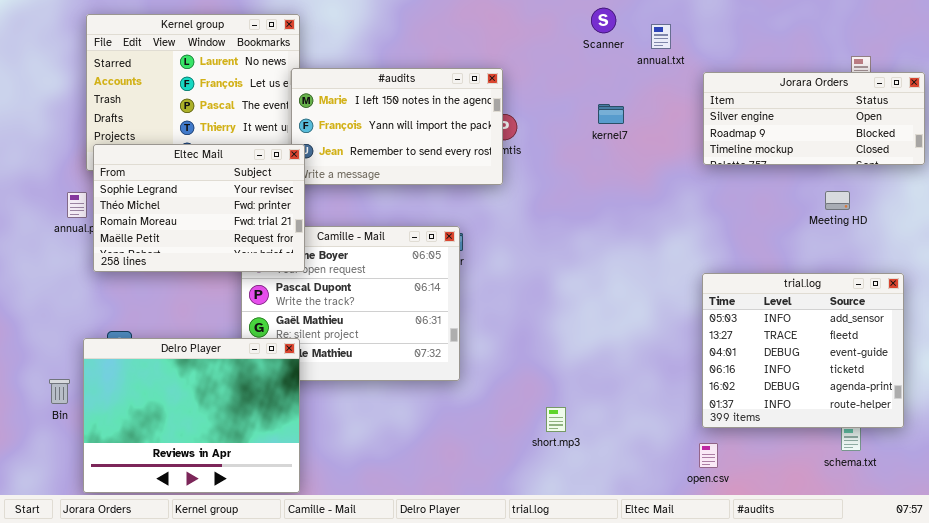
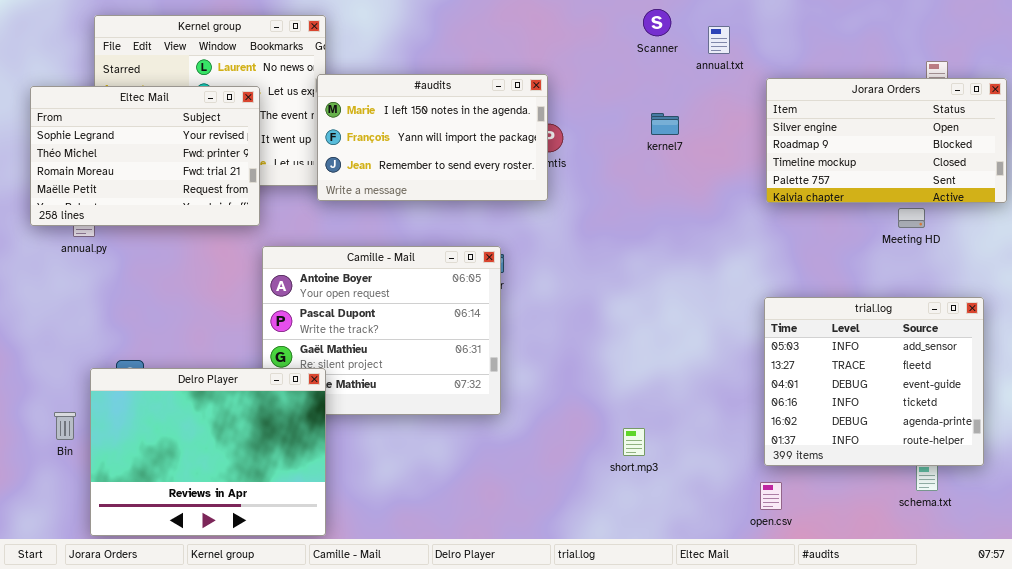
Jorara Orders: [703,72,925,165] -> [766,78,1007,203], resized
Eltec Mail: [93,144,305,272] -> [30,86,260,226], moved
short.mp3: [546,407,566,432] -> [623,428,645,456], moved

